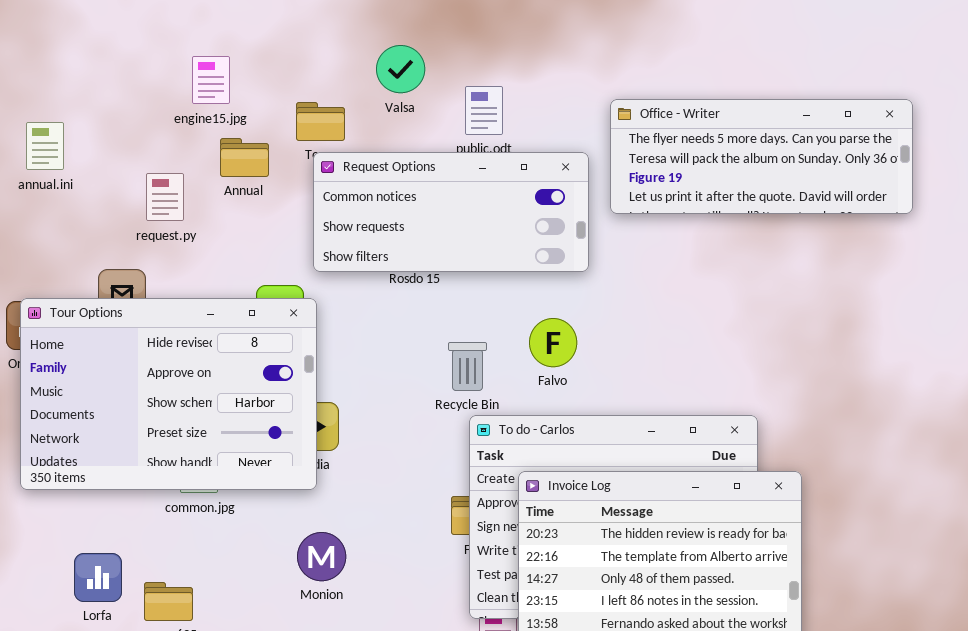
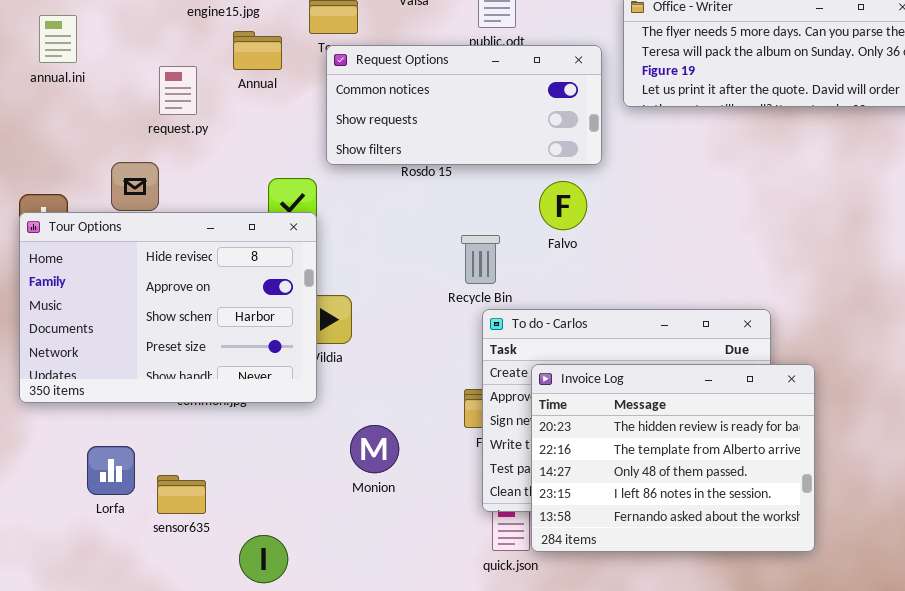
Tour Options: [20,298,317,490] -> [19,212,317,403], moved
Falvo: [529,318,577,367] -> [539,181,587,230], moved
Monion: [297,532,346,581] -> [350,425,399,473], moved

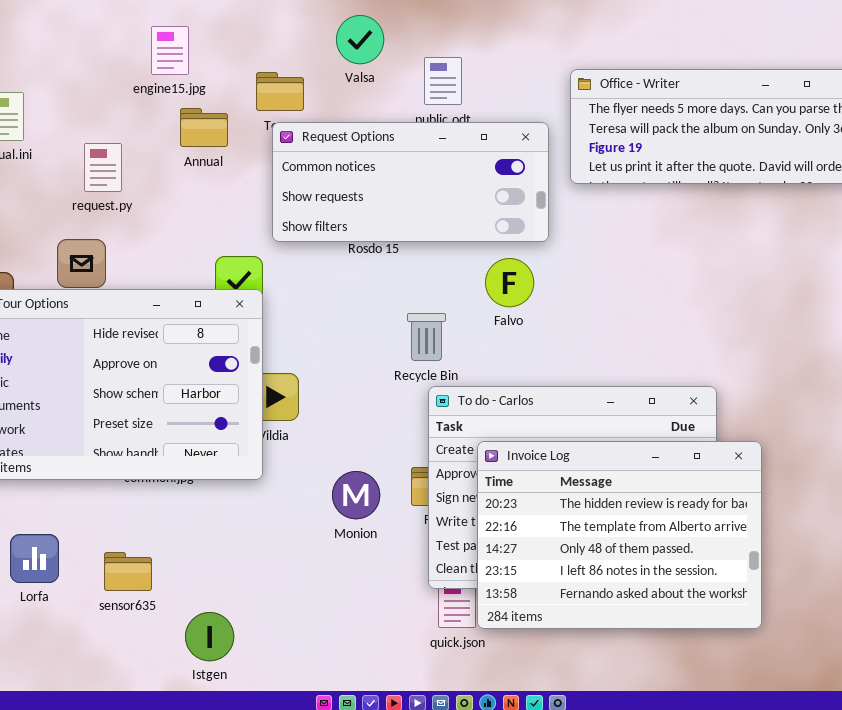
request.py: [159,66,197,115] -> [84,143,122,192], moved
Monion: [350,425,399,473] -> [332,471,380,519], moved
Lorfa: [87,446,135,495] -> [10,534,59,583], moved

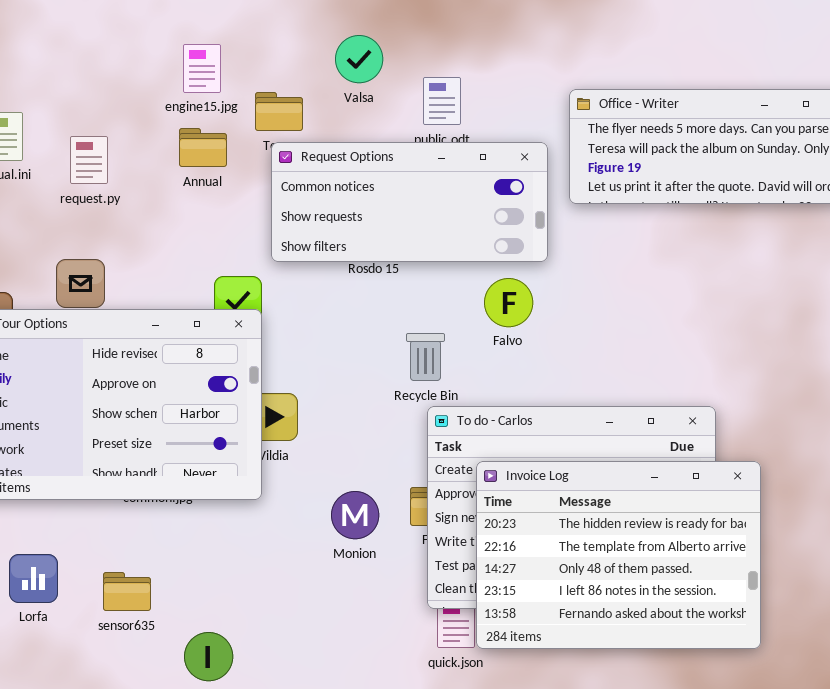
engine15.jpg: [151,26,189,75] -> [183,44,221,93], moved
request.py: [84,143,122,192] -> [70,136,108,184], moved

